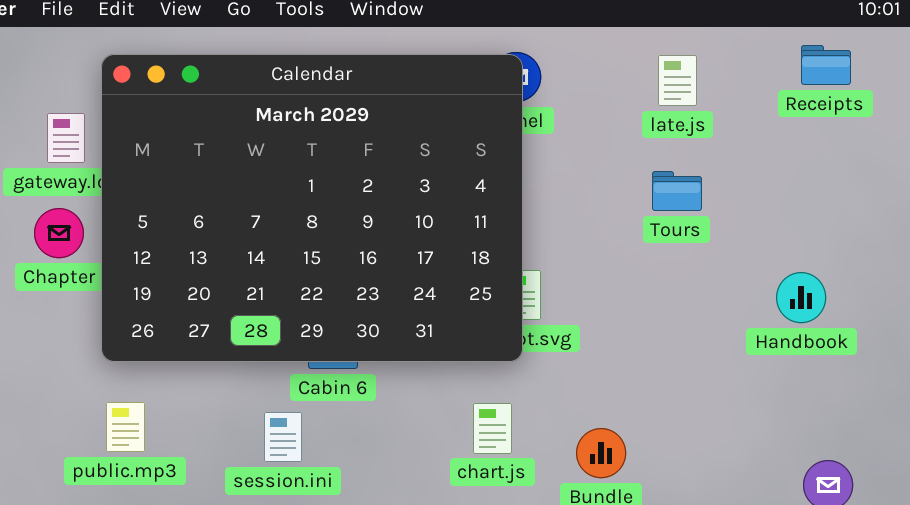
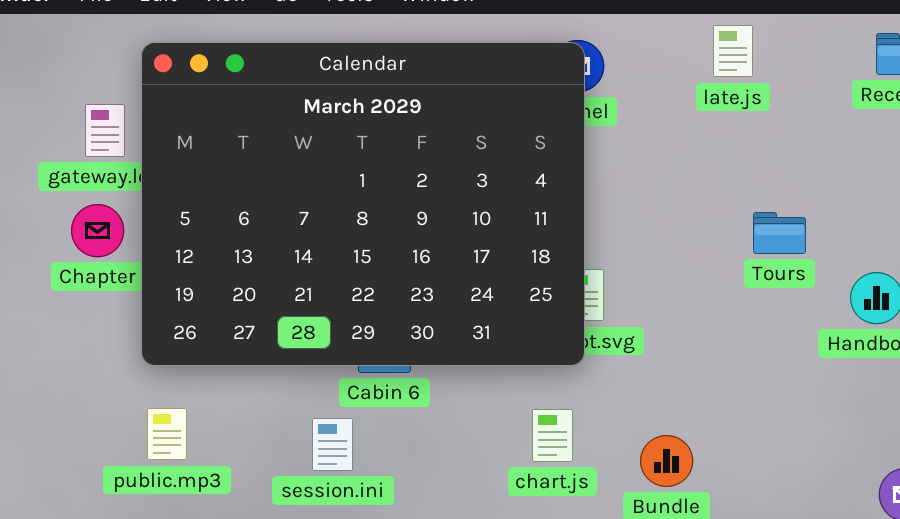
late.js: [658,55,697,106] -> [713,25,753,77], moved
Tours: [652,171,702,211] -> [753,212,806,254], moved

